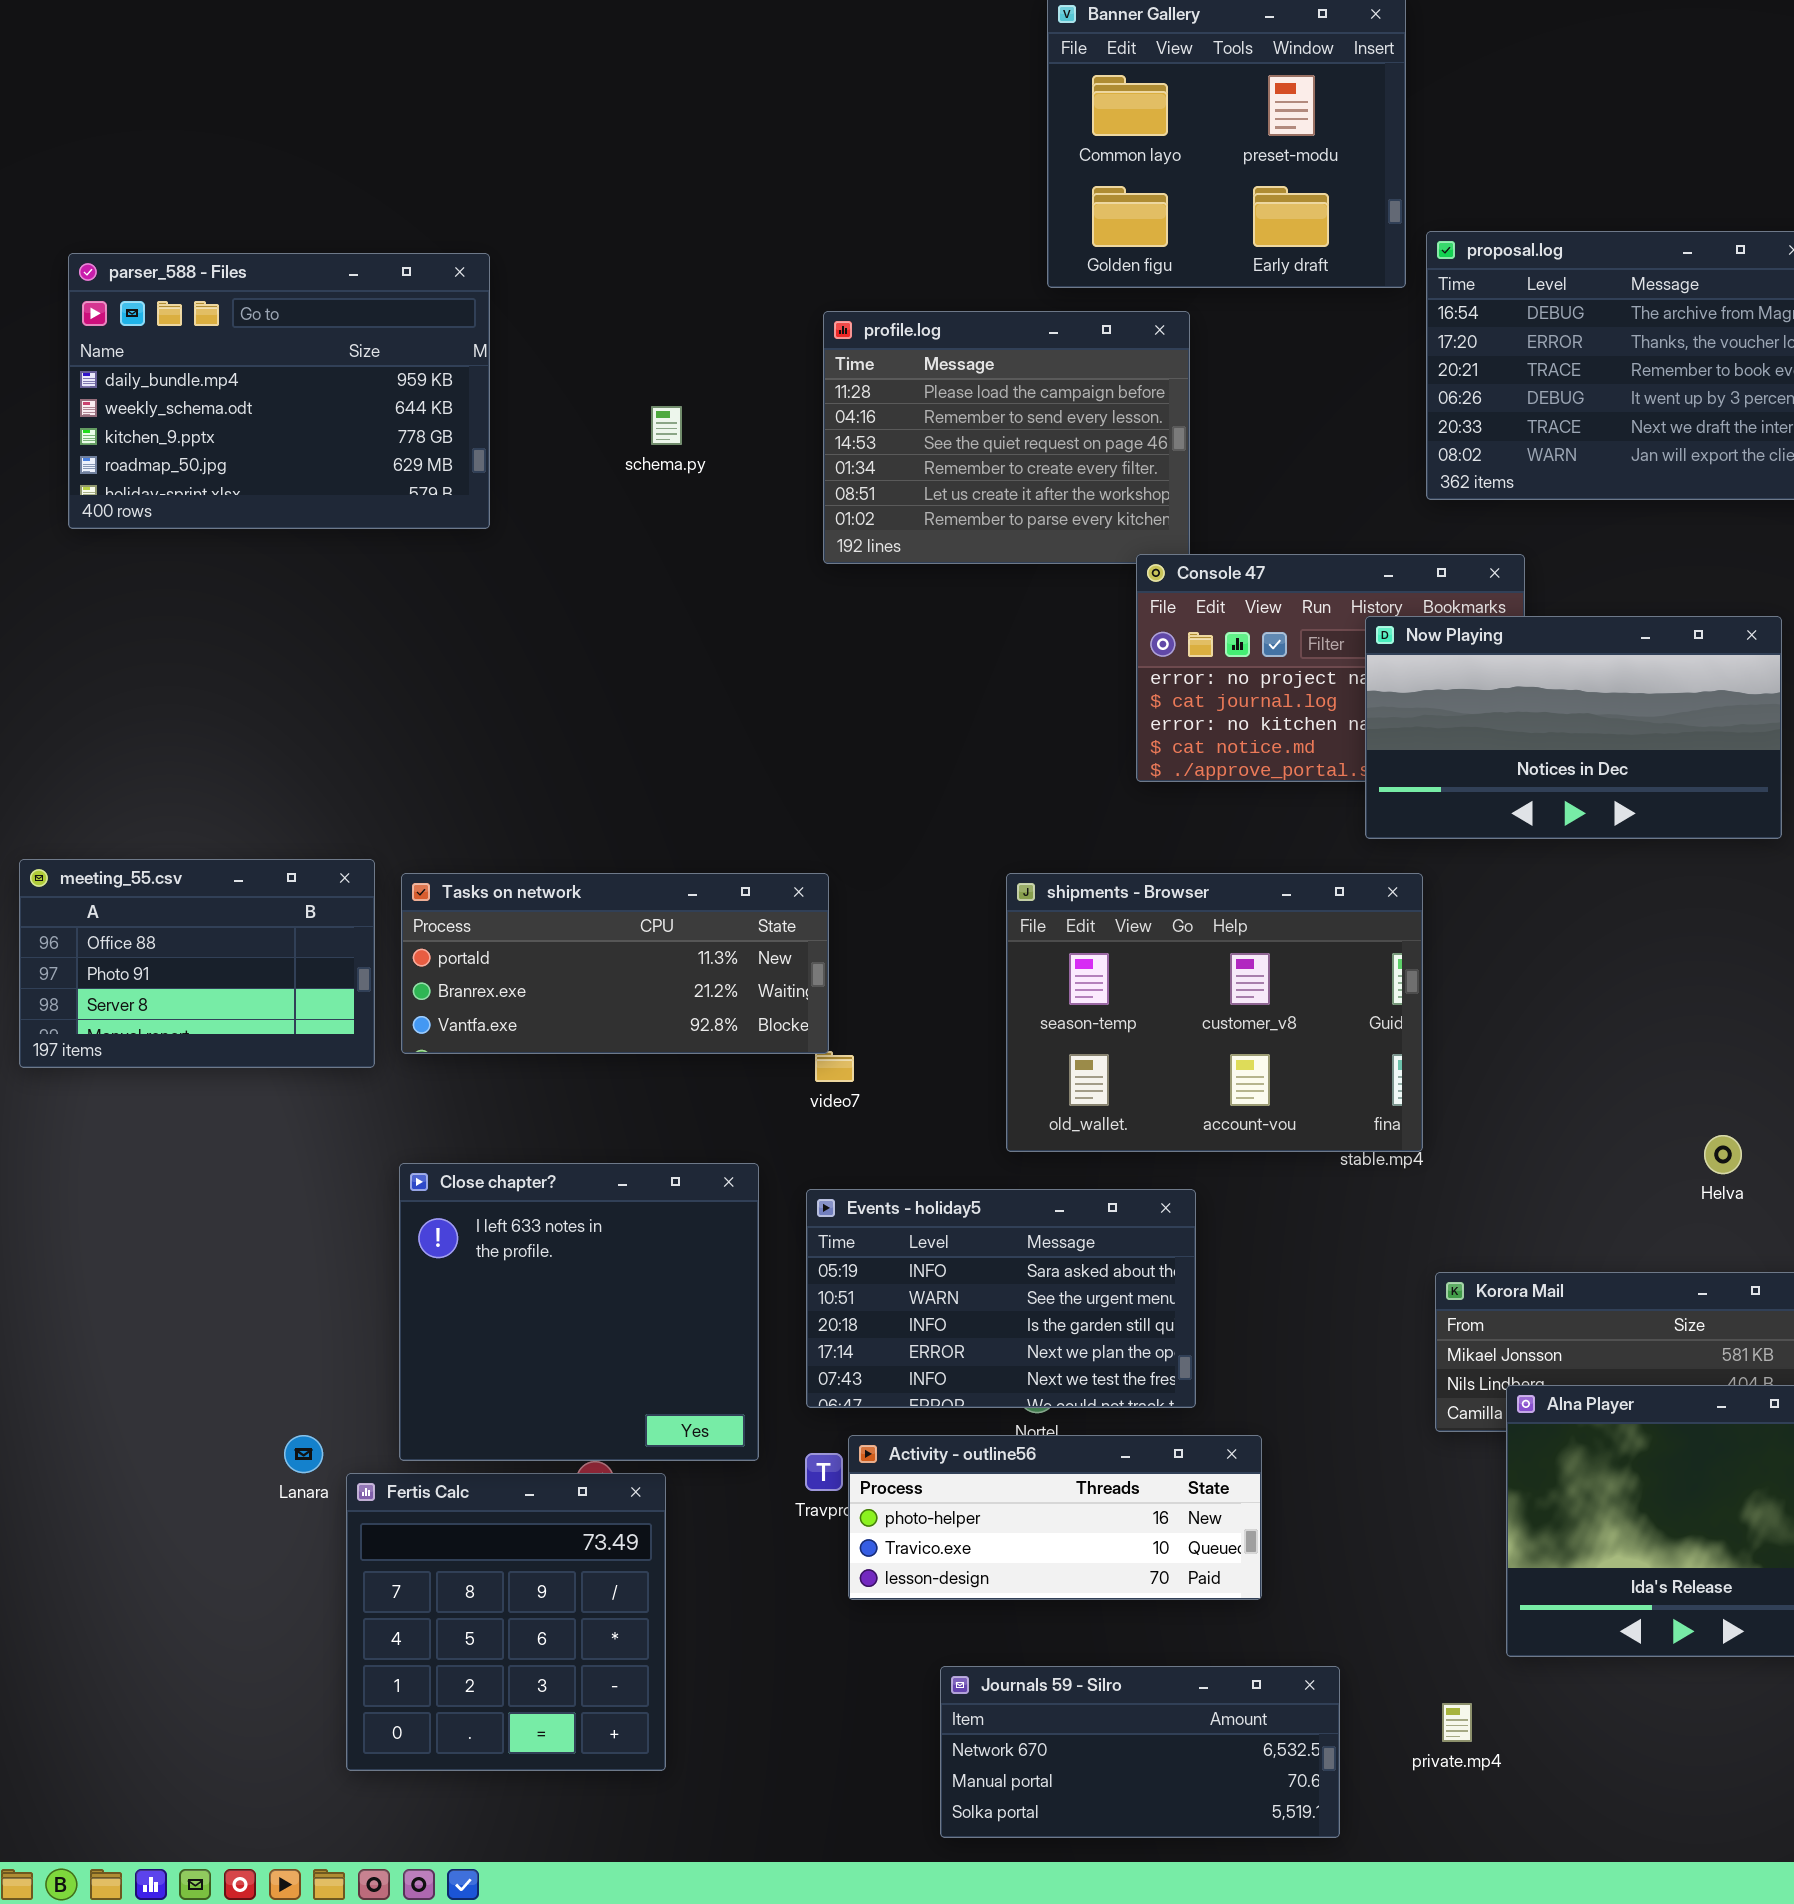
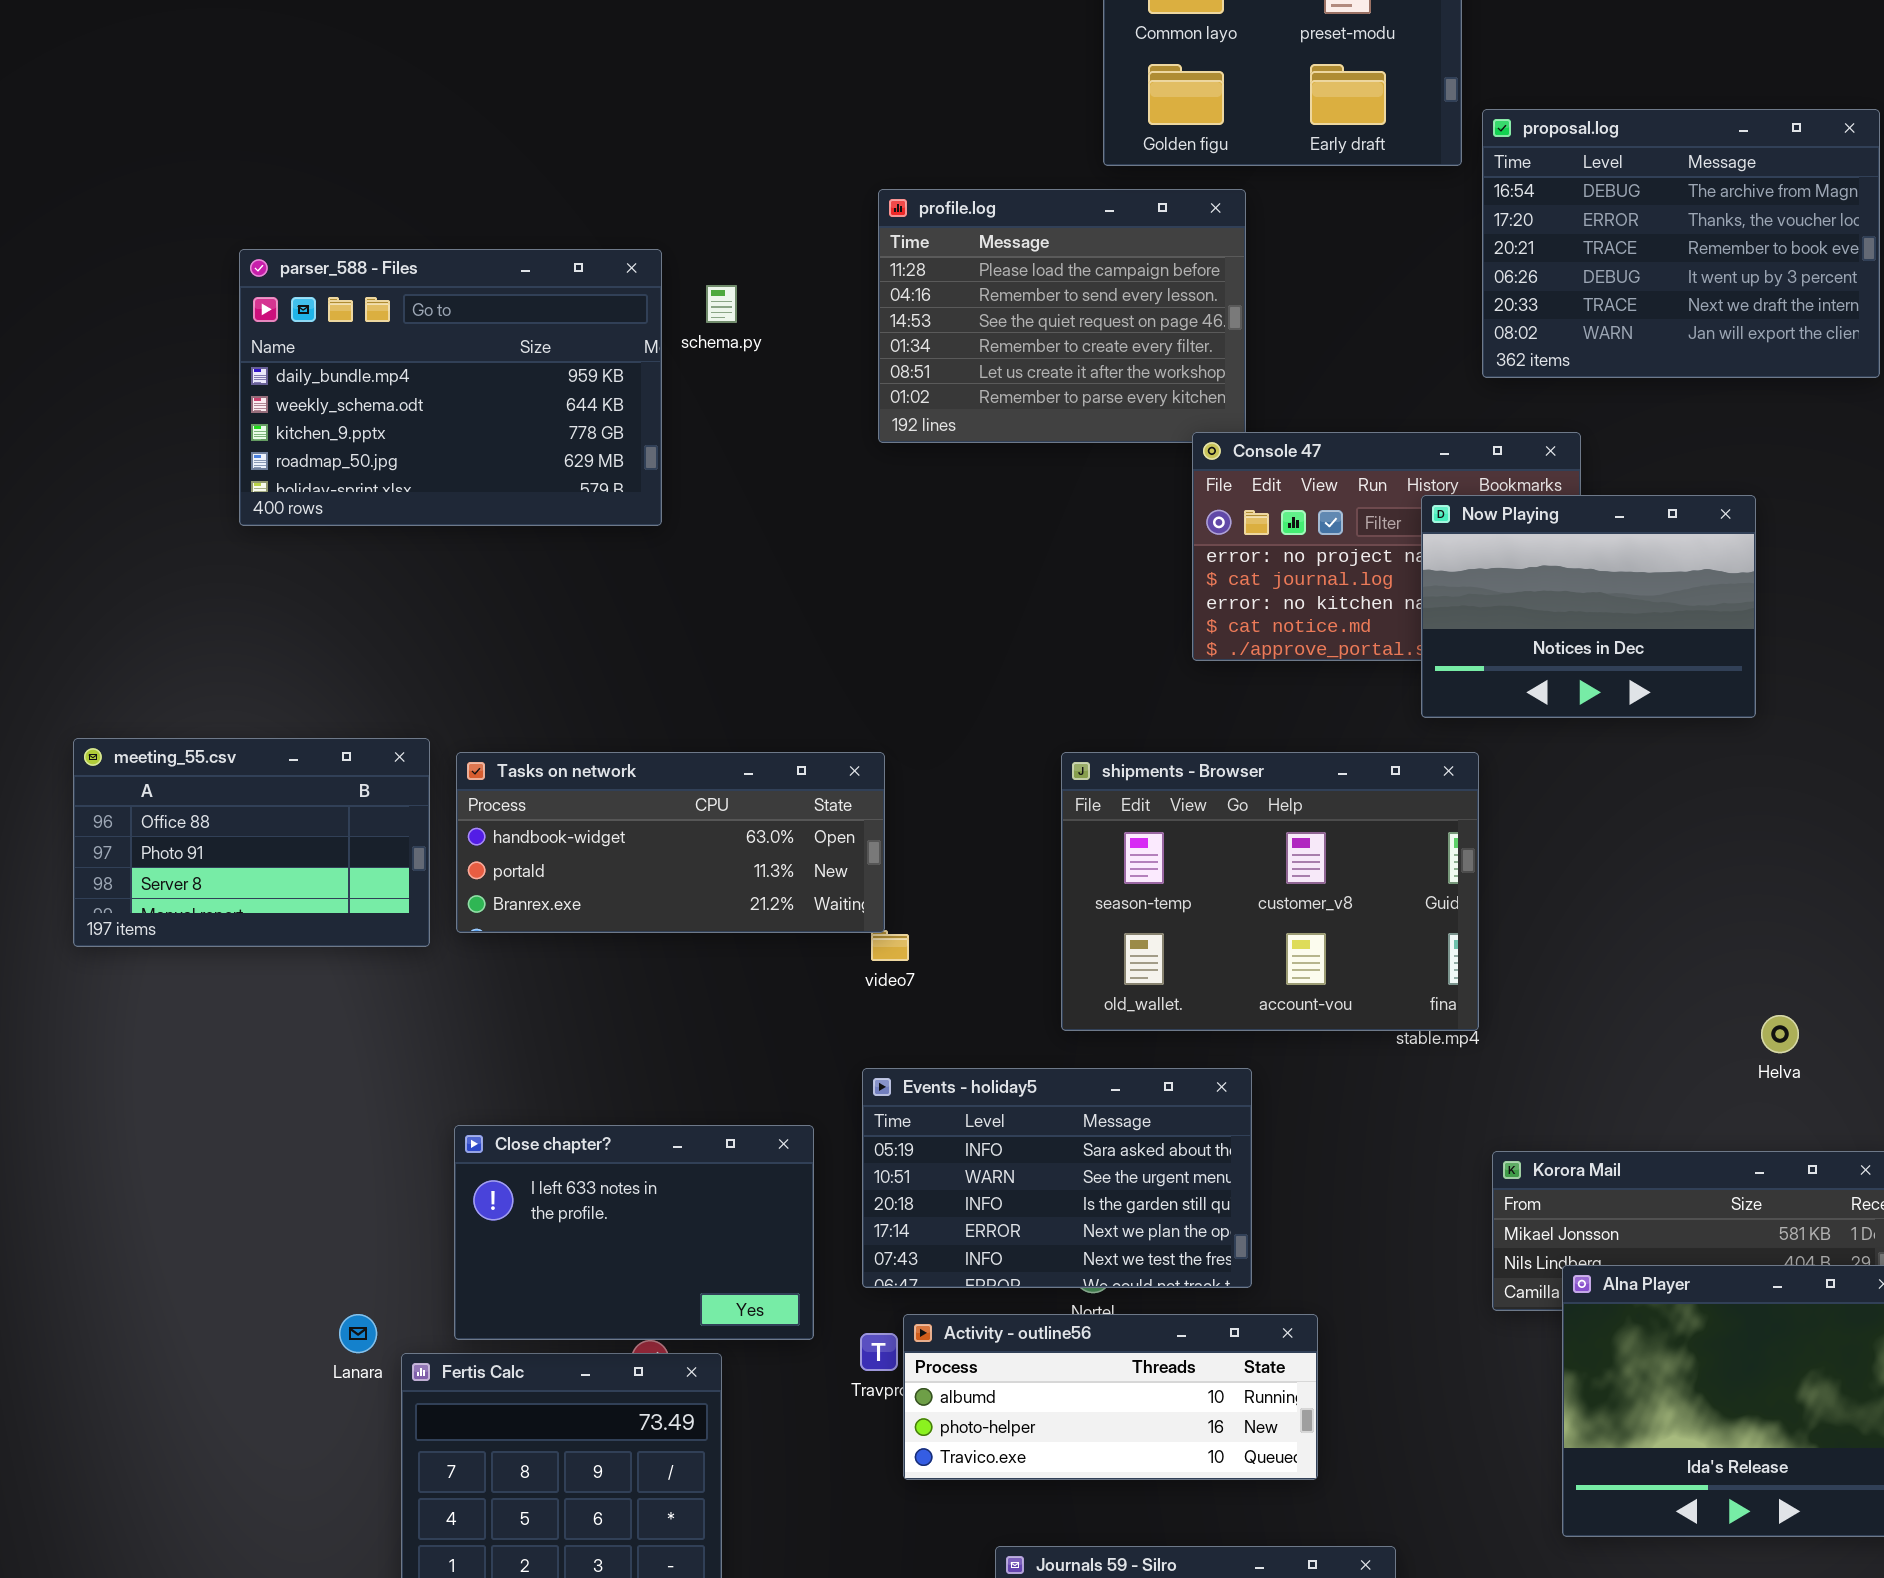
parser_588 - Files: [68,253,490,529] -> [239,249,662,526], moved
Now Playing: [1365,616,1782,839] -> [1421,495,1756,718], resized
Tasks on network: [401,873,829,1054] -> [456,752,885,933], scrolled up 1 row
Close chapter?: [399,1163,759,1461] -> [454,1125,814,1340], resized
Activity - outline56: [848,1435,1262,1600] -> [903,1314,1318,1480], scrolled up 1 row

